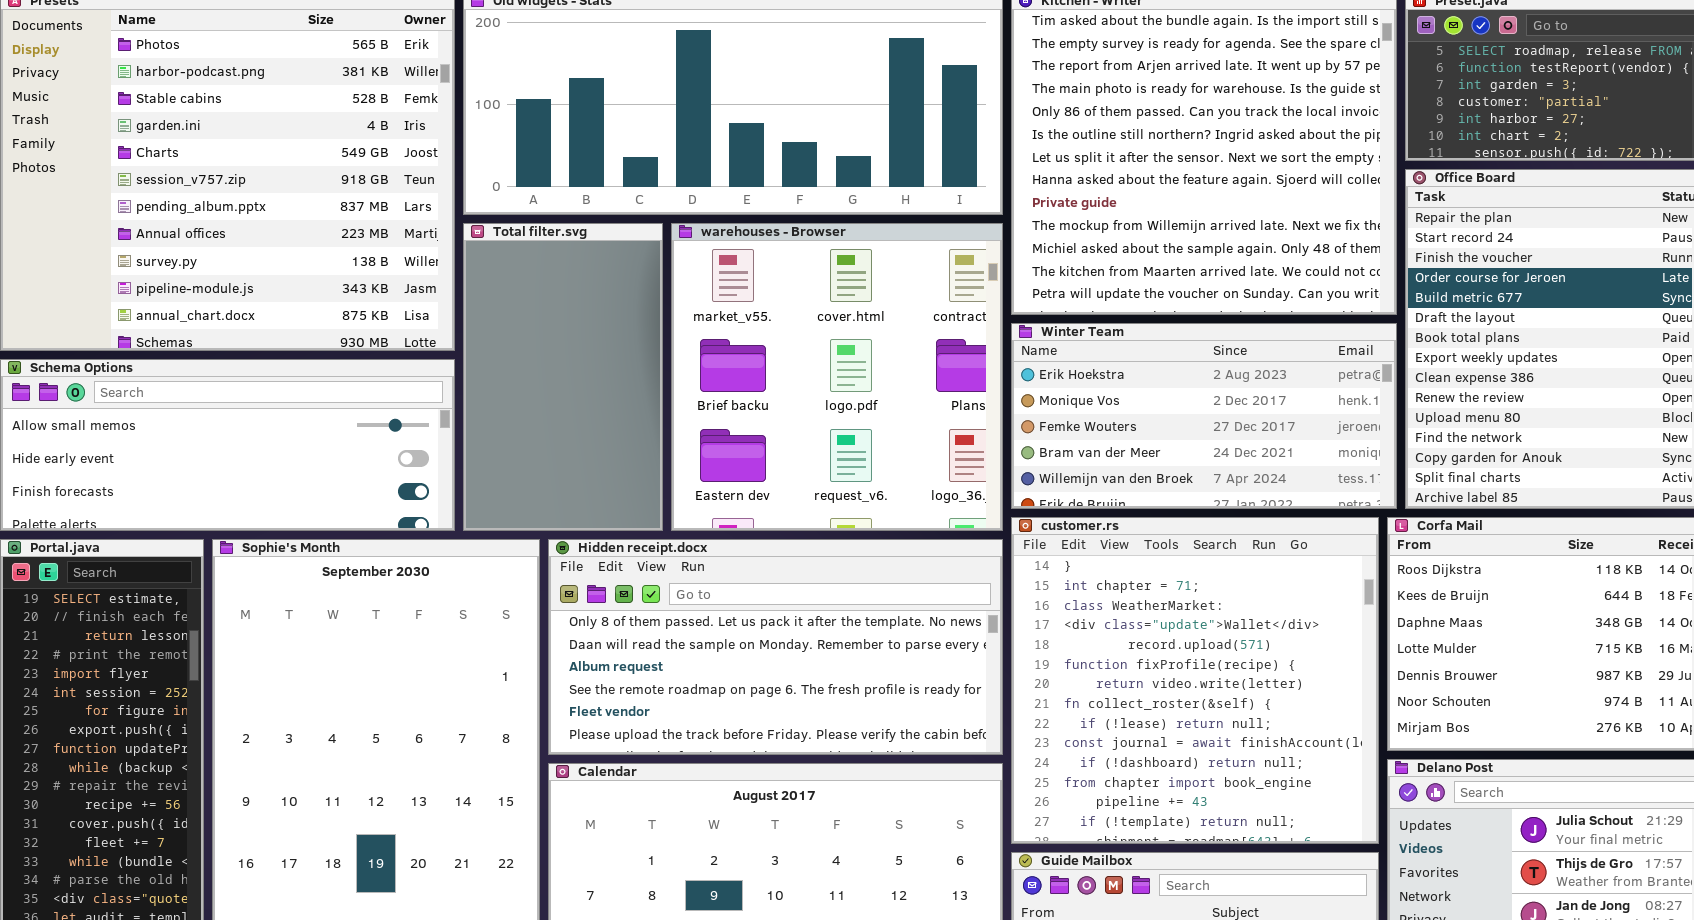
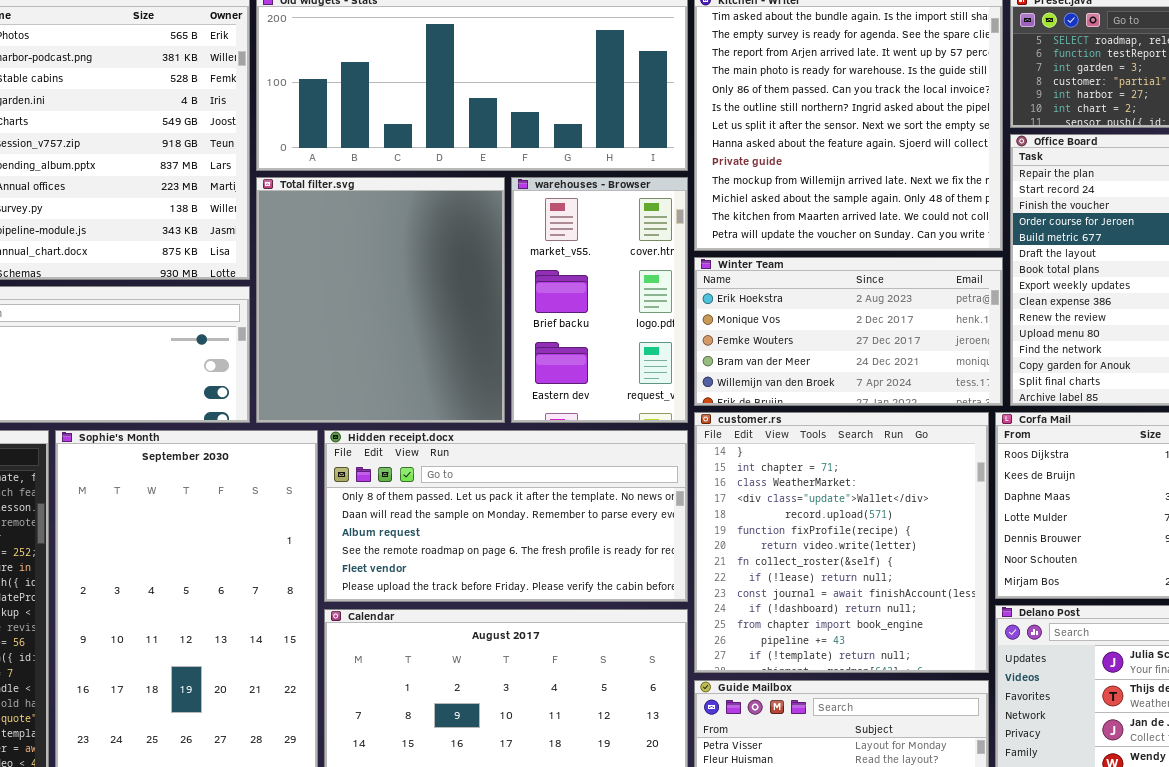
Total filter.svg: [463,223,663,531] -> [256,177,505,423], resized
warehouses - Browser: [671,223,1003,531] -> [511,177,688,423], resized

